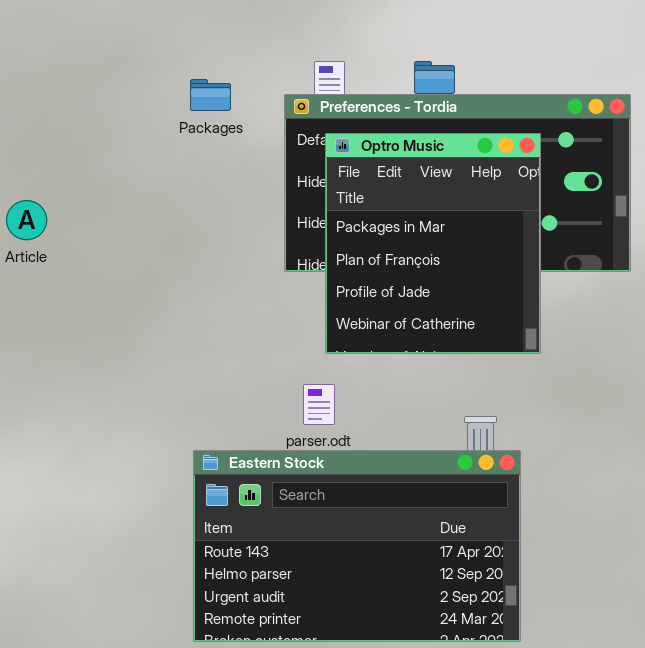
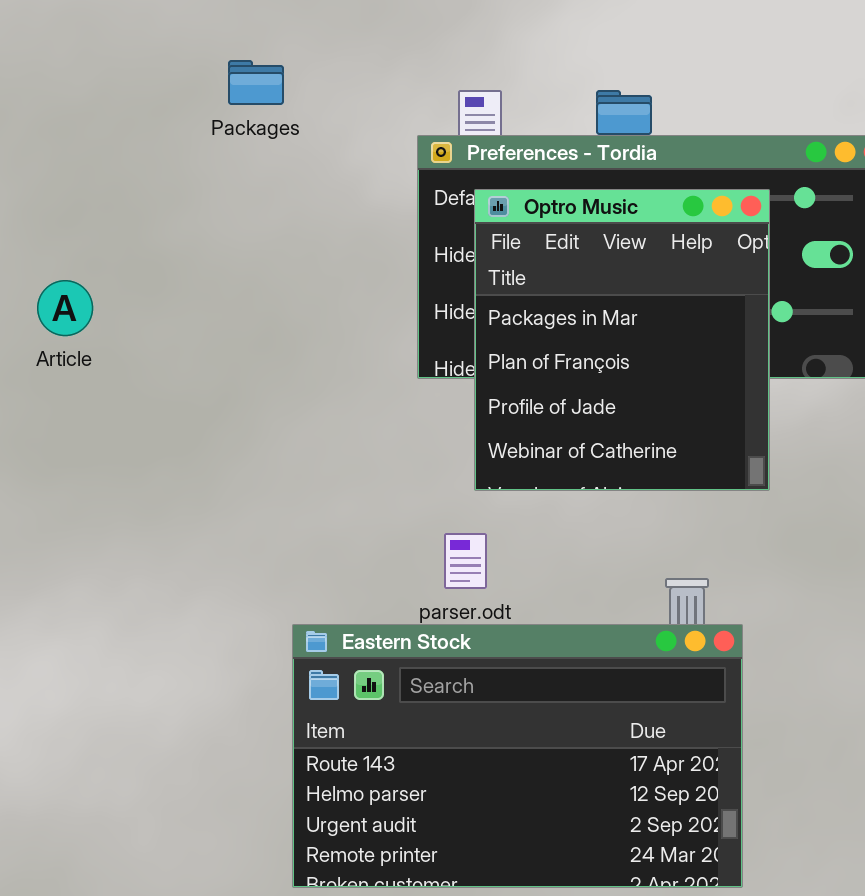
Packages: [190,79,231,111] -> [228,60,284,105], moved

